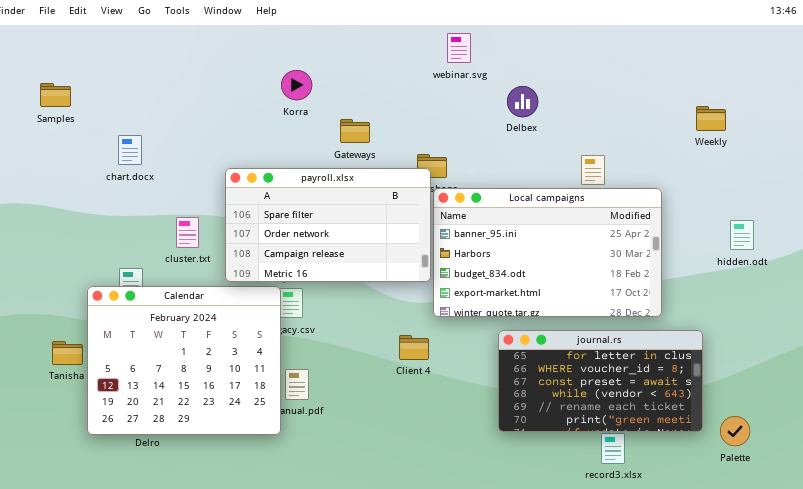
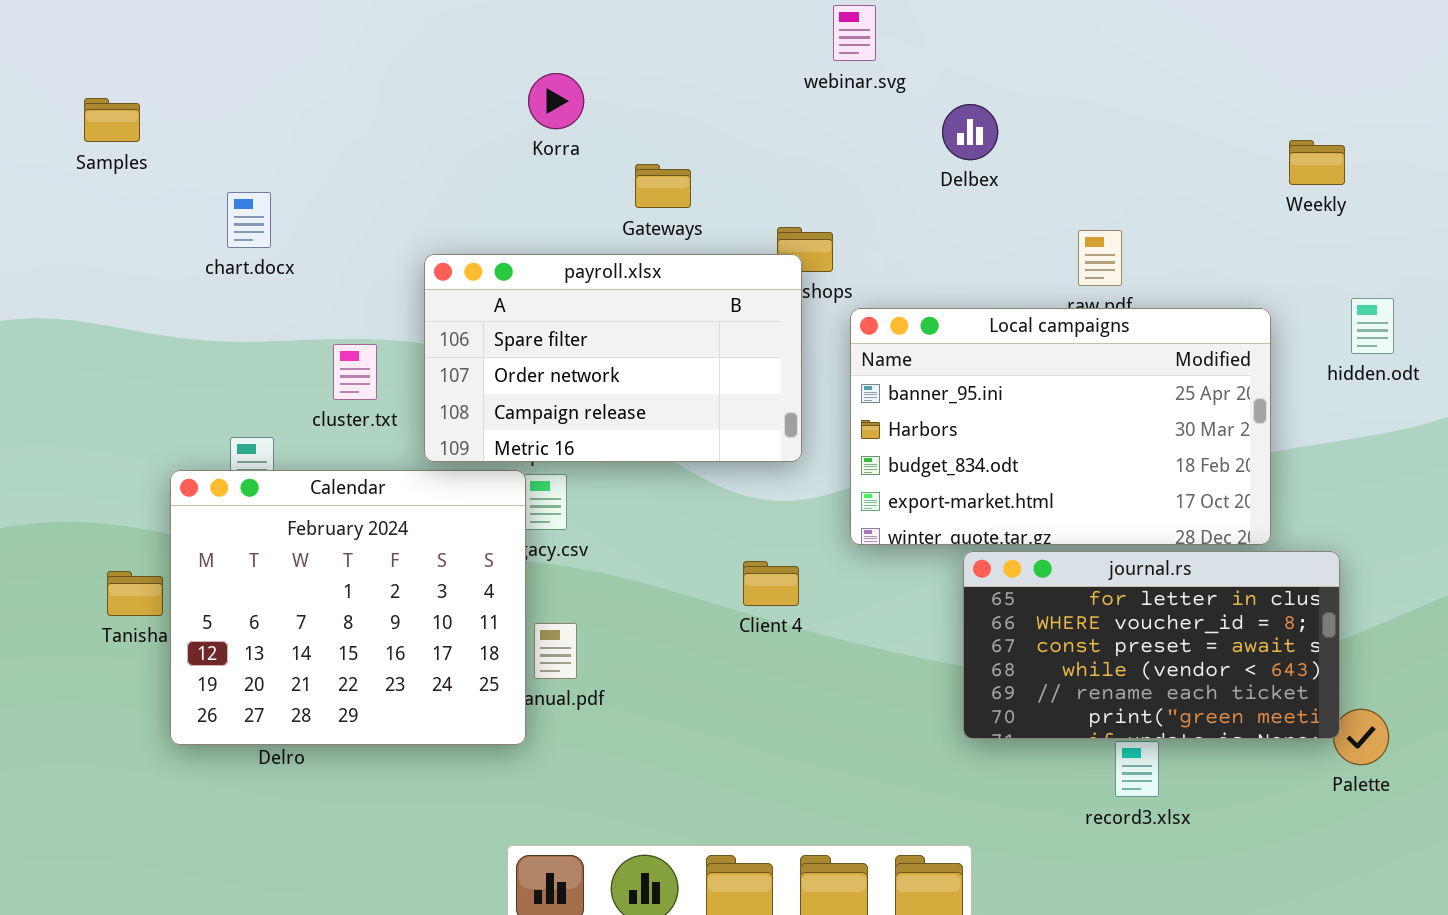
Local campaigns: [433,188,662,317] -> [850,308,1271,545], moved
hidden.odt: [730,220,754,250] -> [1351,298,1394,354], moved
journal.rs: [498,330,703,432] -> [963,551,1340,739], moved

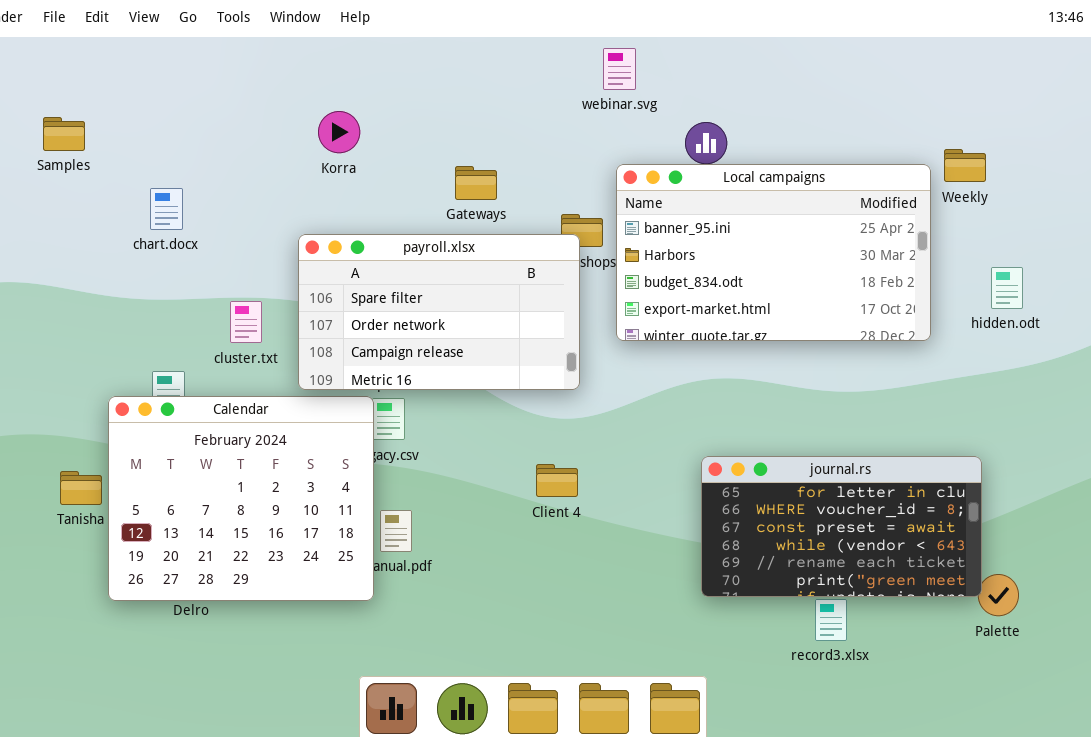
Korra: [528,73,584,129] -> [318,111,360,153], moved
Local campaigns: [850,308,1271,545] -> [616,164,931,341], moved

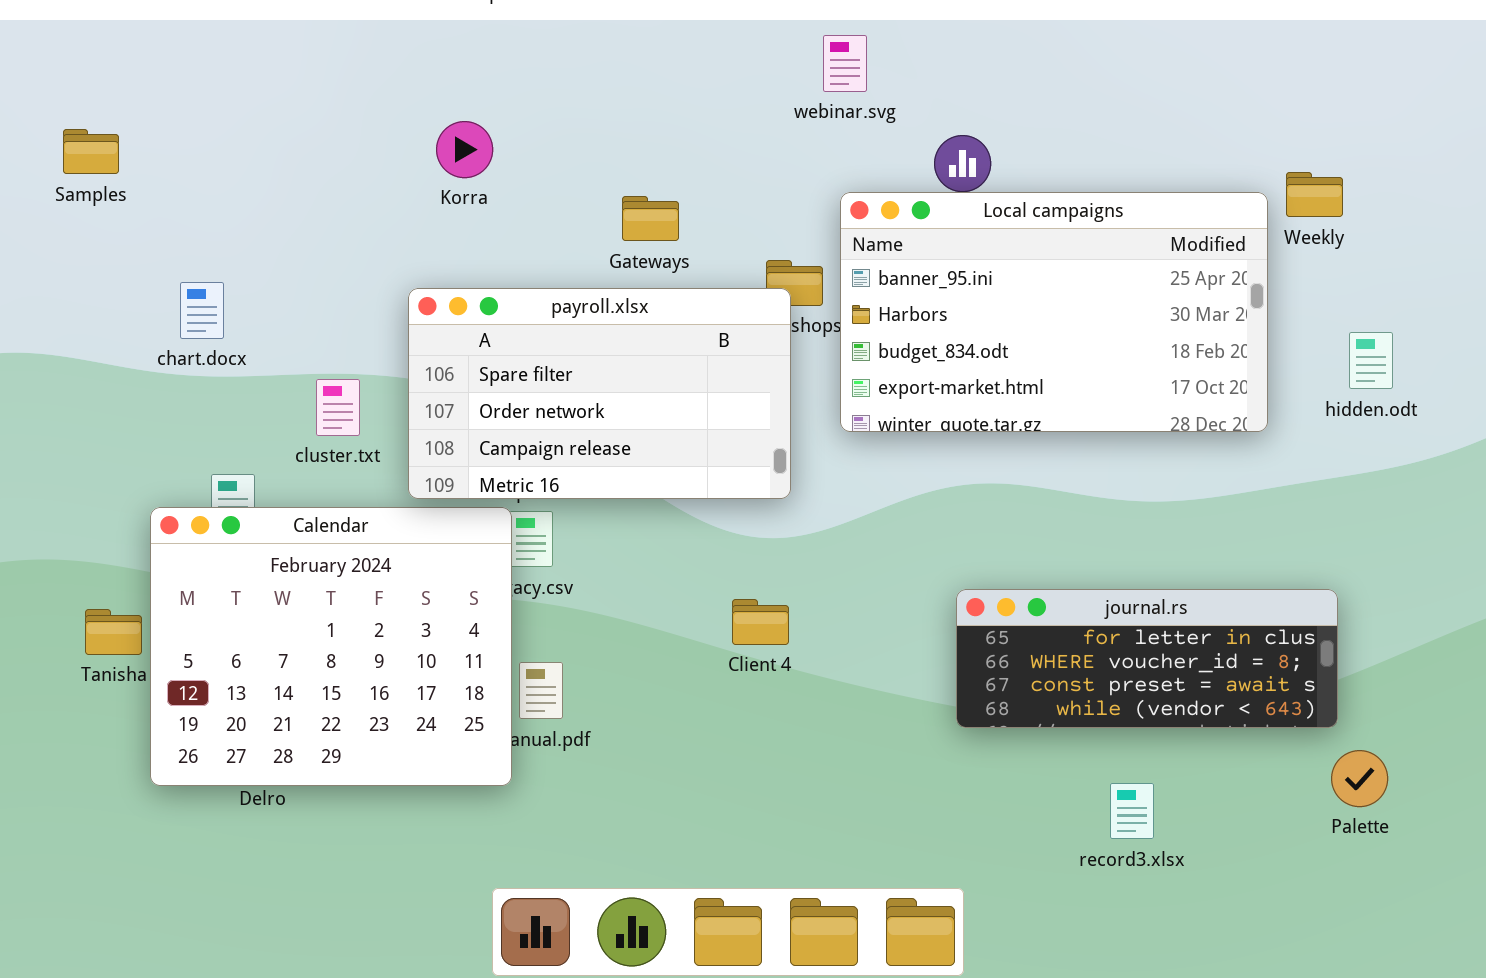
chart.docx: [150,188,183,230] -> [180,282,224,339], moved
journal.rs: [701,456,982,597] -> [956,589,1338,728], resized

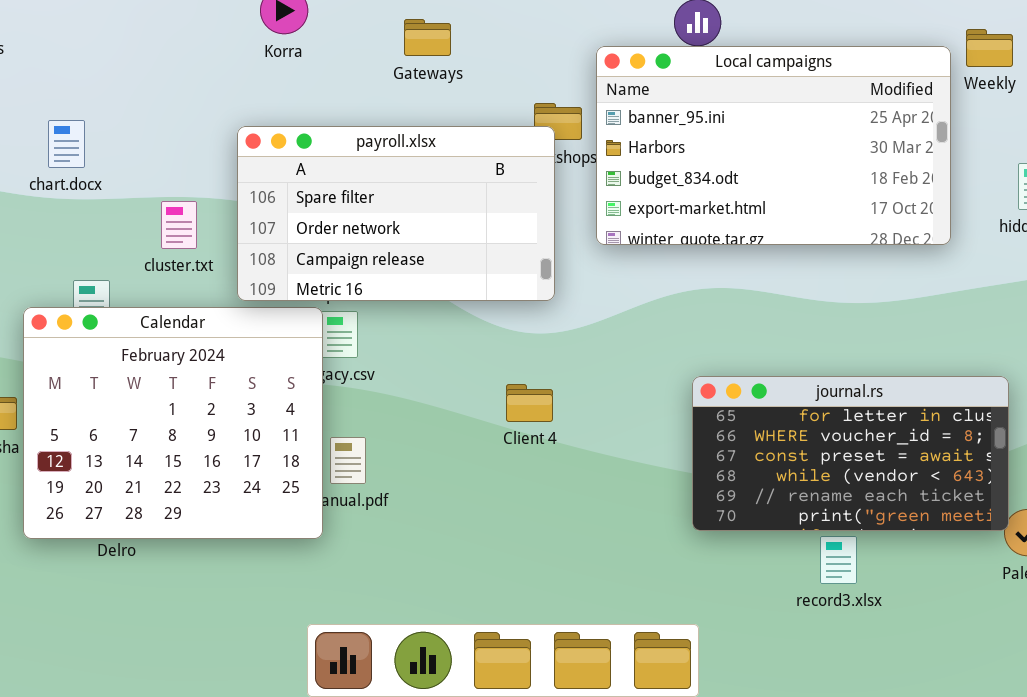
Gateways: [622,196,679,241] -> [404,19,451,56], moved
journal.rs: [956,589,1338,728] -> [692,376,1009,531], resized

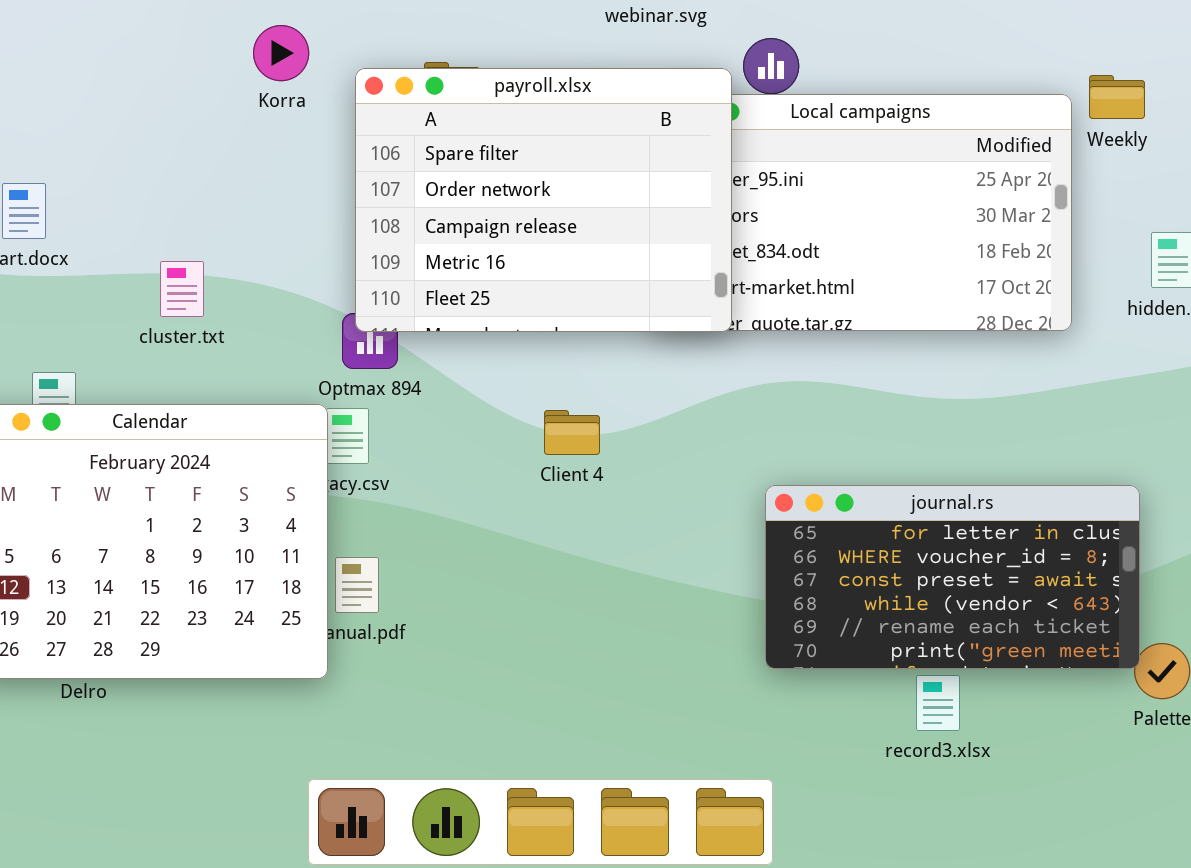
payroll.xlsx: [237,126,555,301] -> [355,68,732,332], moved, resized
cluster.txt: [161,201,197,249] -> [160,261,204,317], moved
Client 4: [506,384,553,422] -> [544,410,600,455], moved

